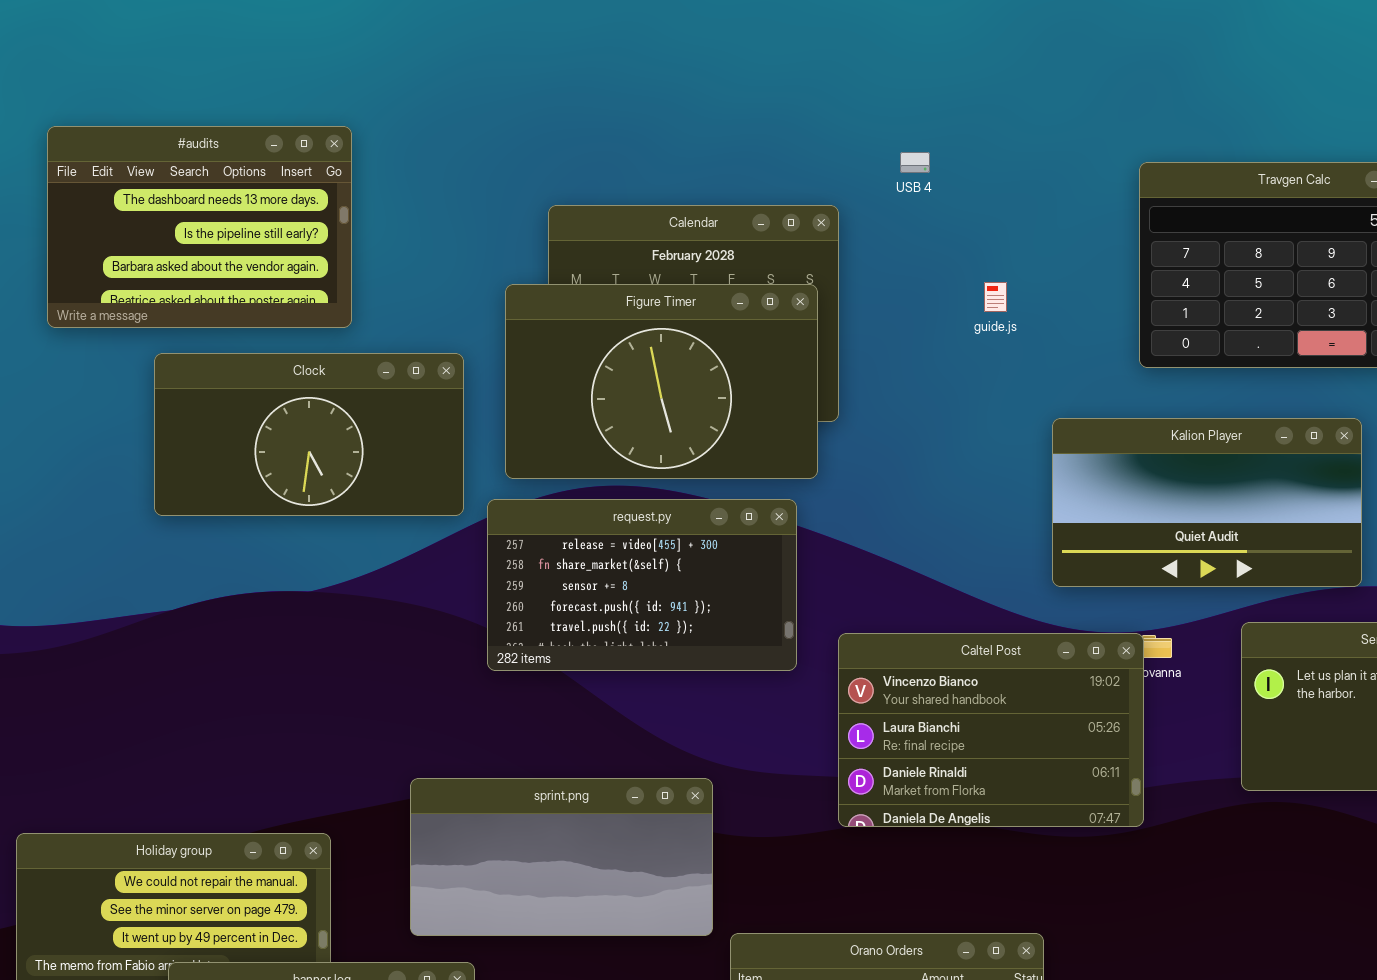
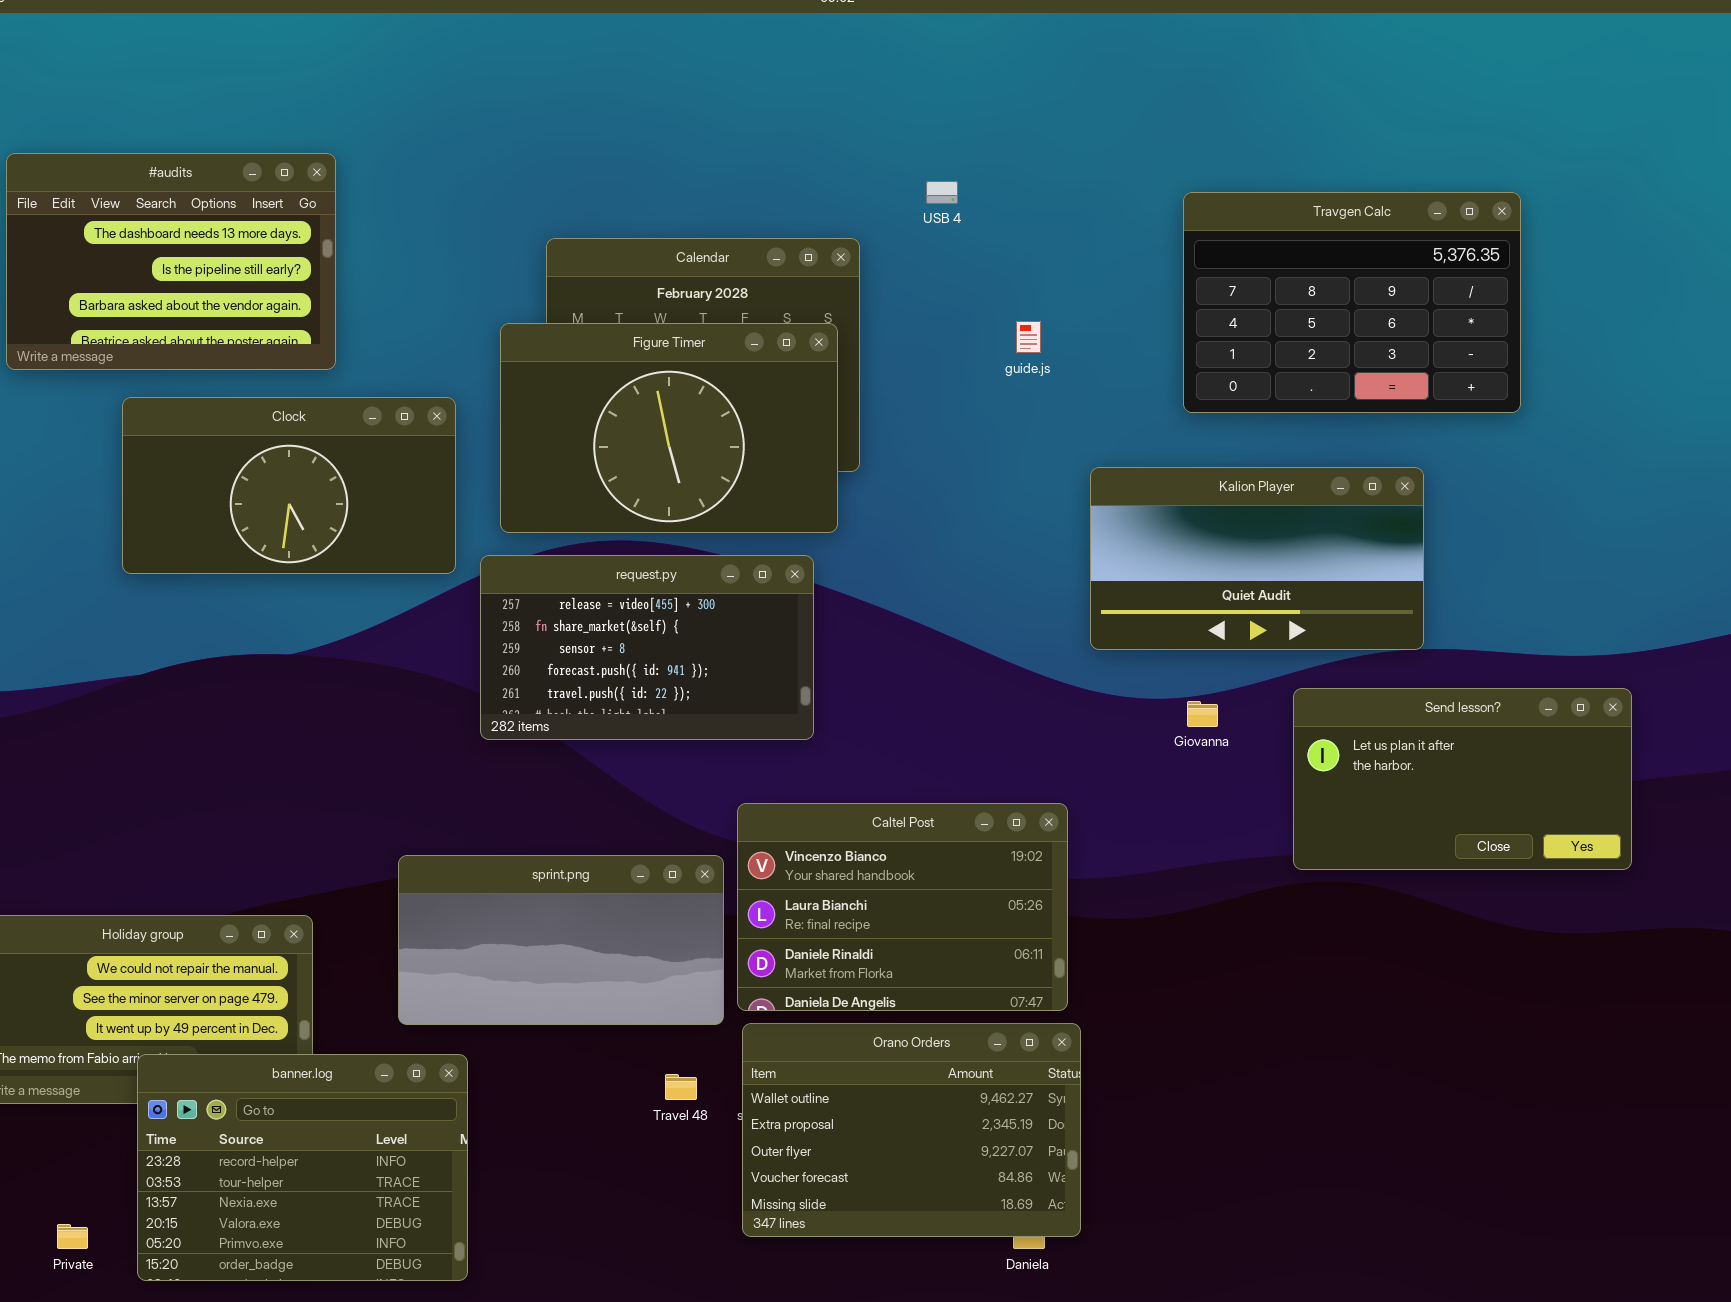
Caltel Post: [838,633,1144,827] -> [737,803,1068,1011], moved

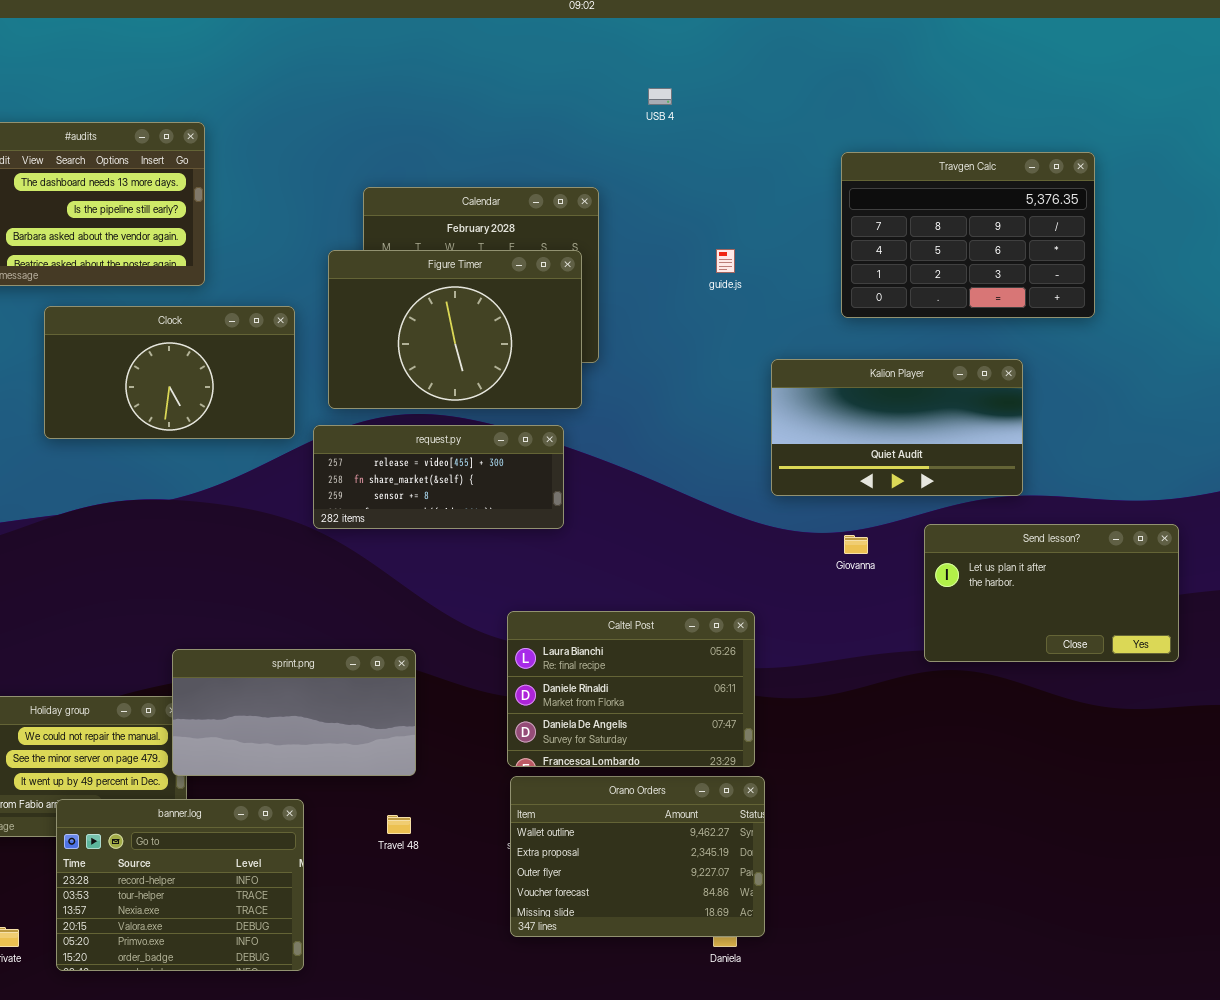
USB 4: [926,181,958,204] -> [648,88,672,105], moved
request.py: [480,555,814,740] -> [313,425,564,529], resized
Caltel Post: [737,803,1068,1011] -> [507,611,755,767], scrolled down 1 row
sprint.png: [398,855,724,1025] -> [172,649,416,776], moved
Travel 48: [665,1074,697,1100] -> [387,815,411,834], moved

